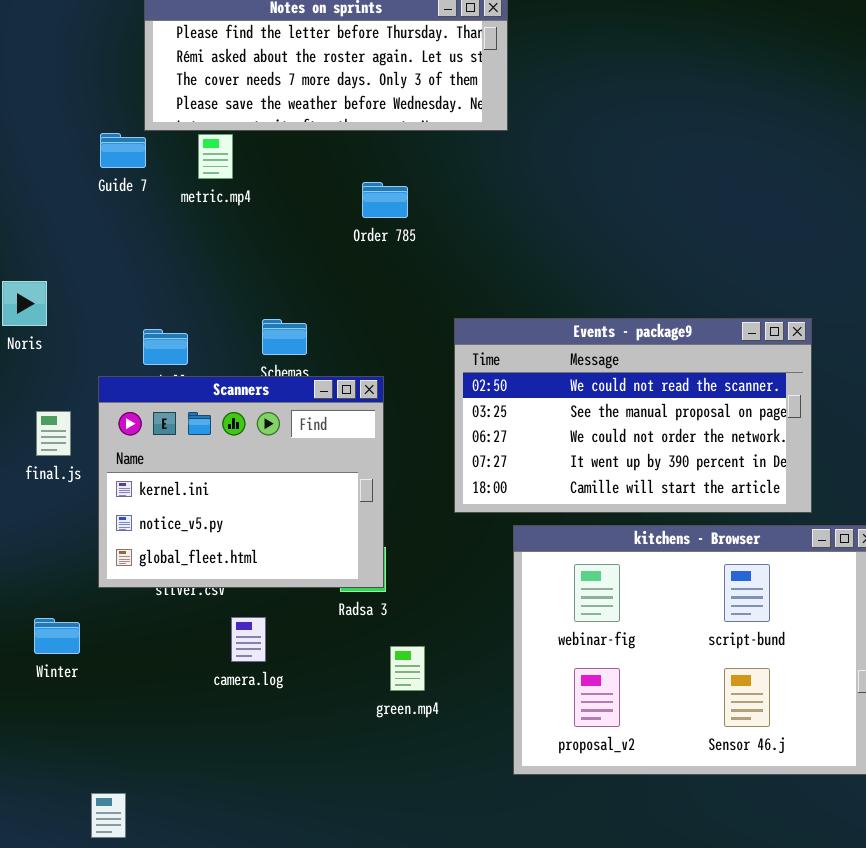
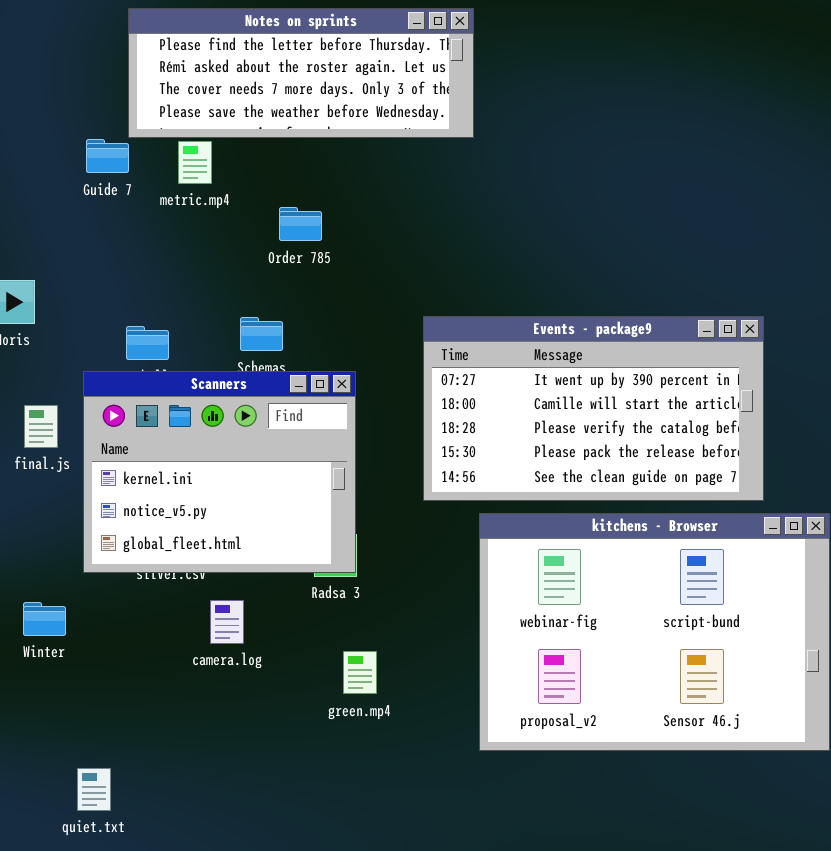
Order 785: [362,182,408,218] -> [279,207,322,241], moved
Events - package9: [454,318,812,513] -> [423,316,764,501], scrolled down 3 rows
green.mp4: [390,646,425,691] -> [343,651,377,694], moved

